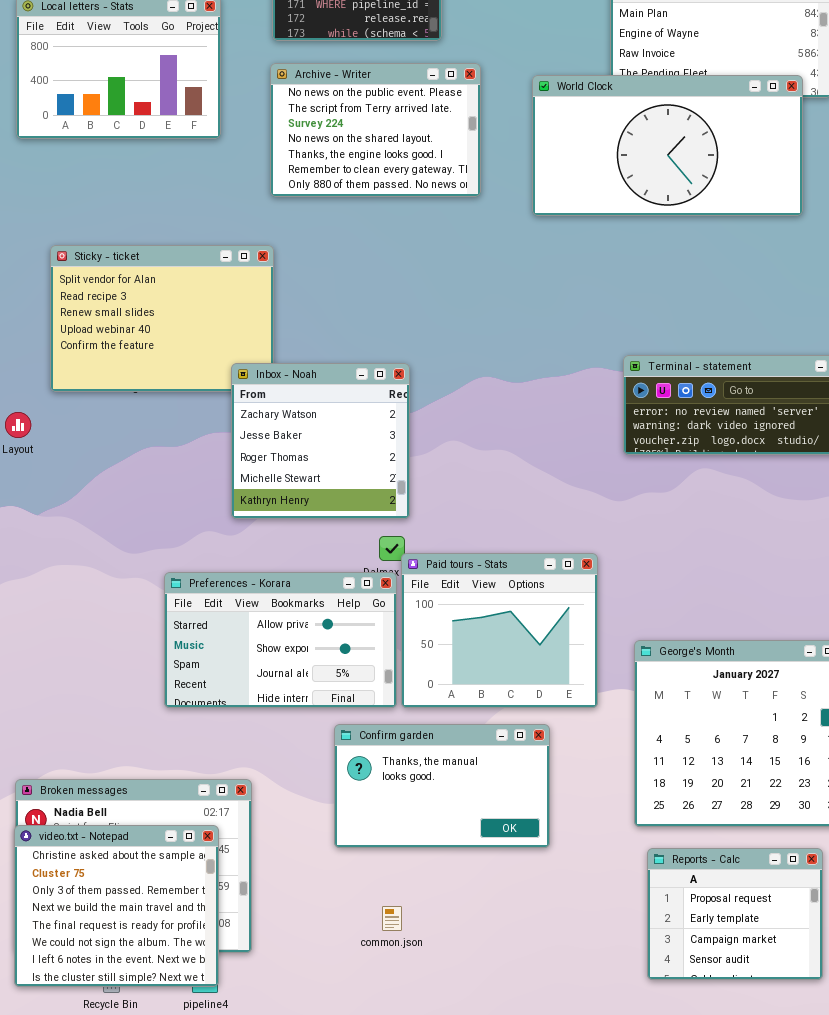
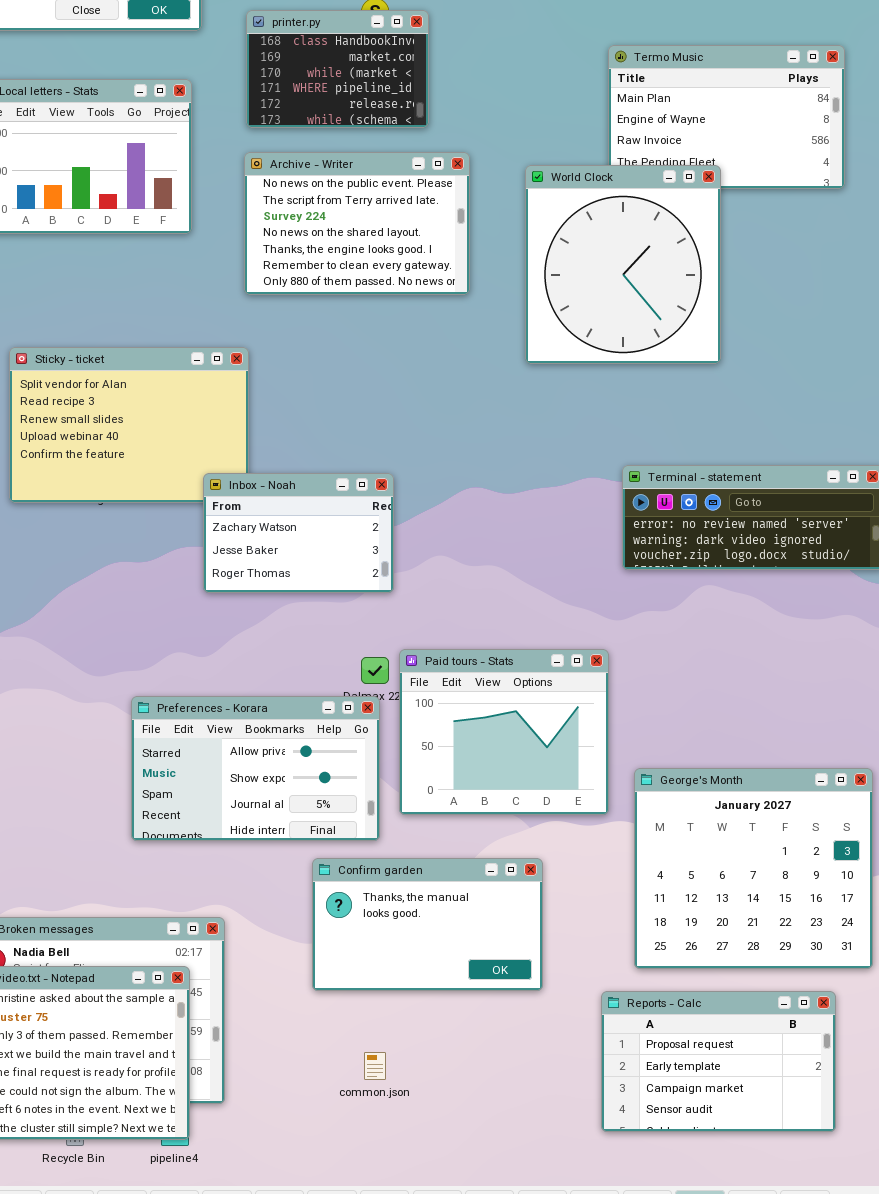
World Clock: [532,75,803,216] -> [525,165,721,364], resized
Inbox - Noah: [231,363,410,519] -> [203,473,394,593], resized
Paid tours - Stats: [401,553,598,708] -> [399,649,609,815], moved
Reports - Calc: [647,848,823,980] -> [601,991,836,1132], resized

